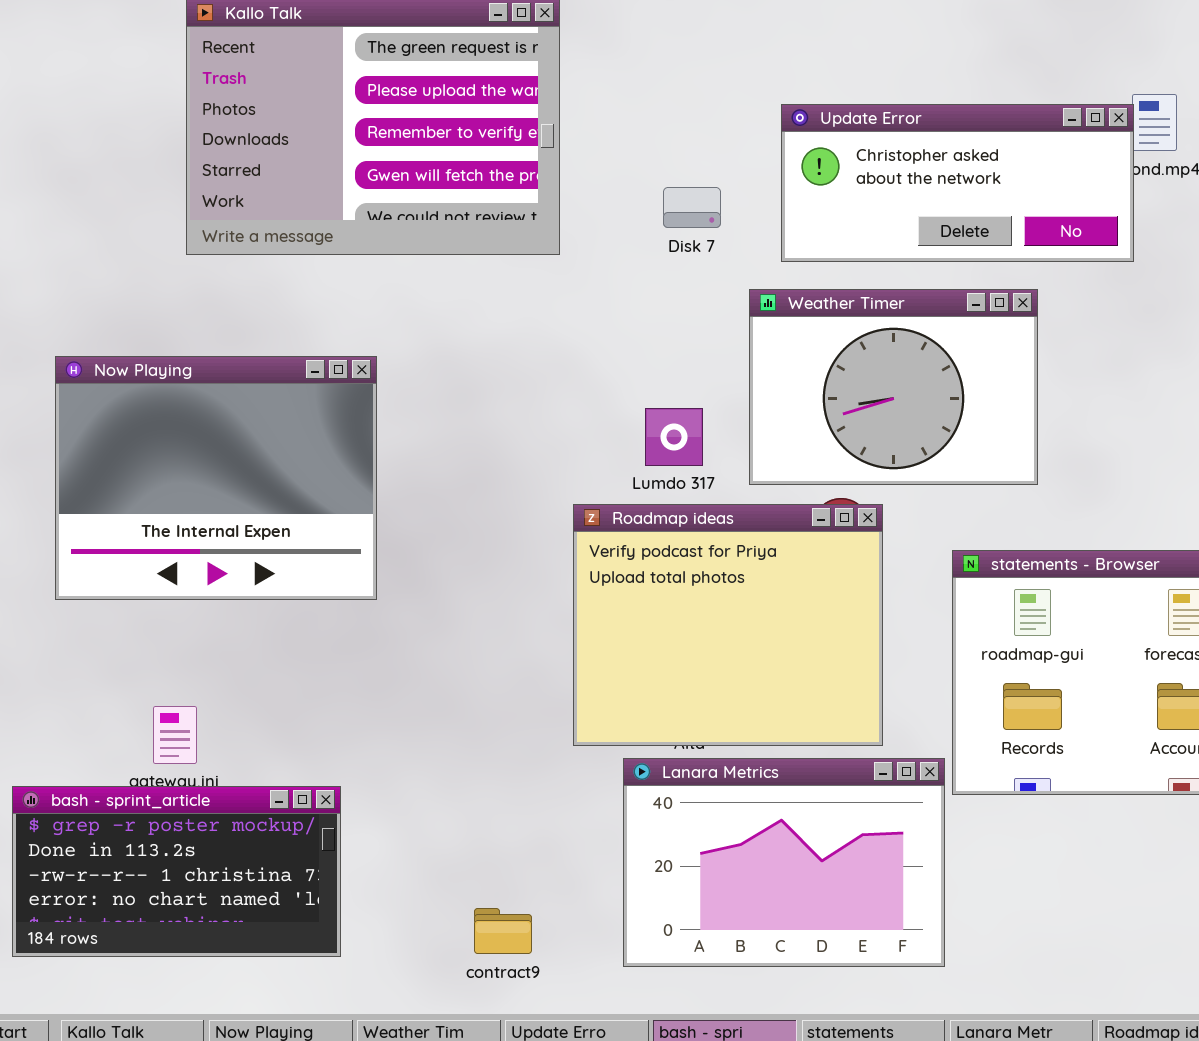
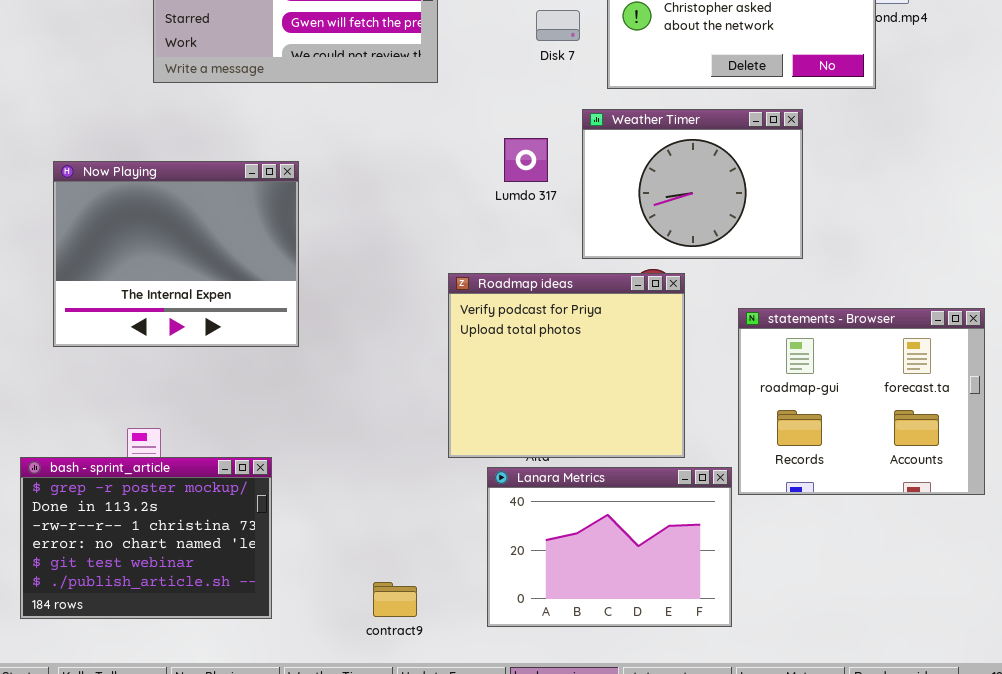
Disk 7: [663,187,721,228] -> [536,10,580,41], moved
Lumdo 317: [645,408,703,466] -> [504,138,548,182], moved
bash - sprint_article: [12,786,341,957] -> [20,457,272,619], resized

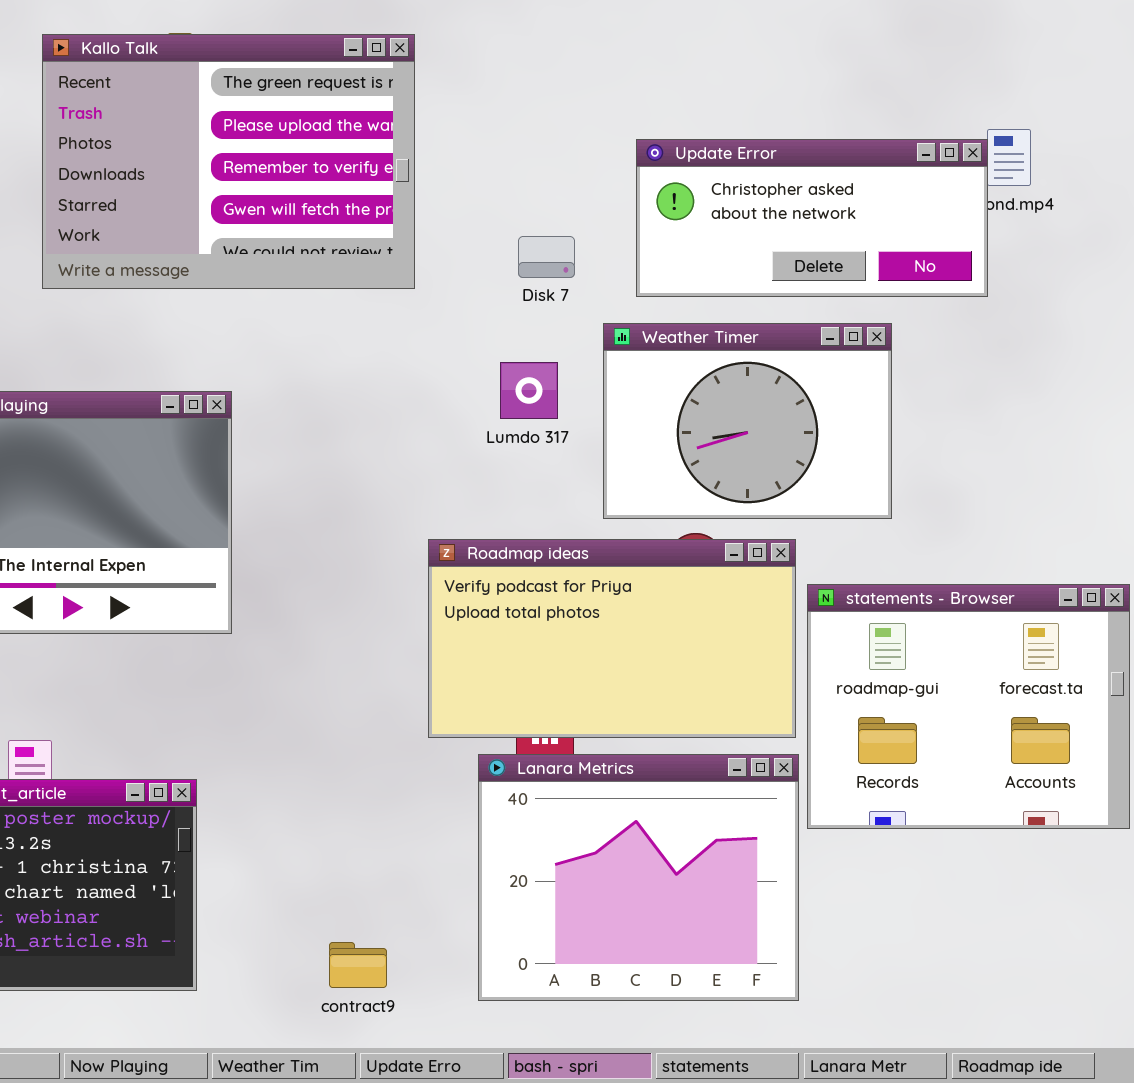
Disk 7: [536,10,580,41] -> [518,236,575,278], moved
Roadmap ideas: [448,273,685,458] -> [428,539,796,738], resized
Lanara Metrics: [487,467,732,627] -> [478,754,799,1001], resized

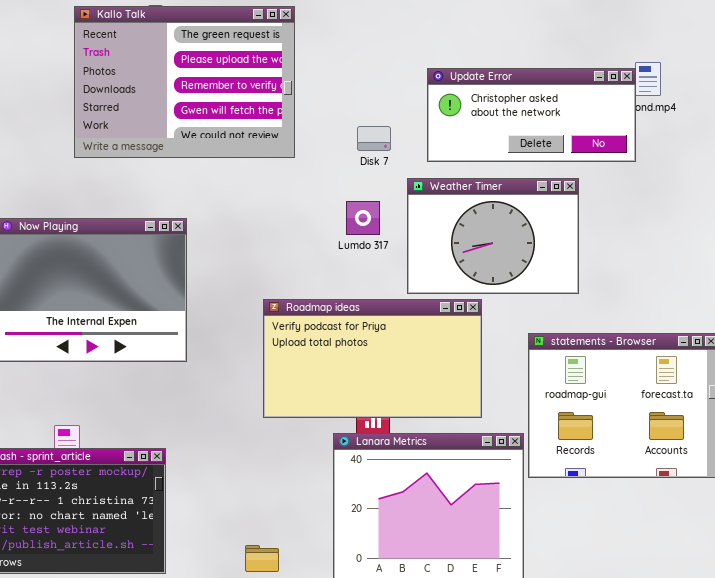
Roadmap ideas: [428,539,796,738] -> [263,299,482,418], moved

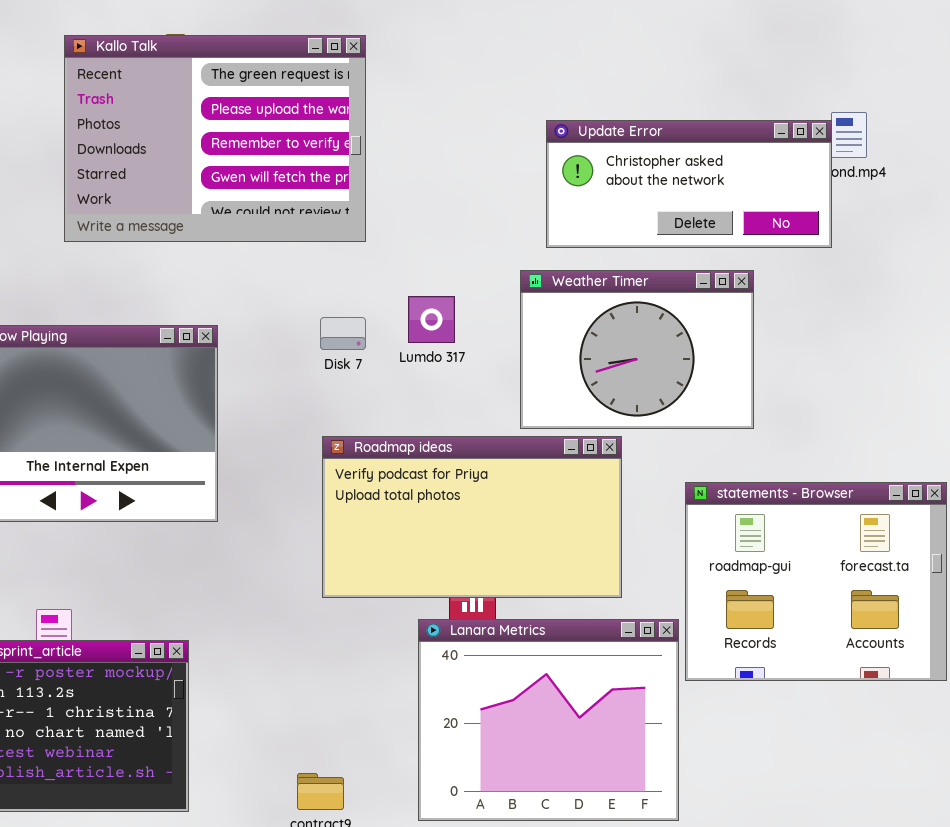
Disk 7: [357,126,391,151] -> [320,317,366,350], moved
Lumdo 317: [346,201,380,235] -> [408,296,455,343], moved

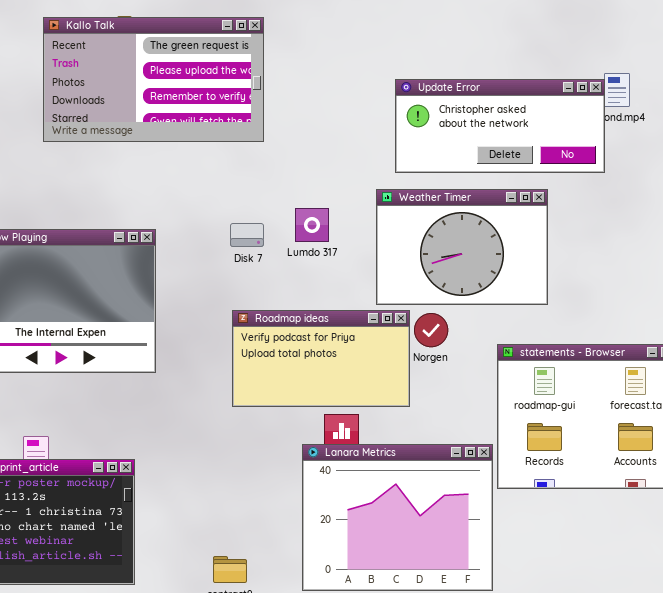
Kallo Talk: [64,35,366,242] -> [43,17,264,142], resized
Roadmap ideas: [322,436,622,598] -> [232,310,410,407], resized

